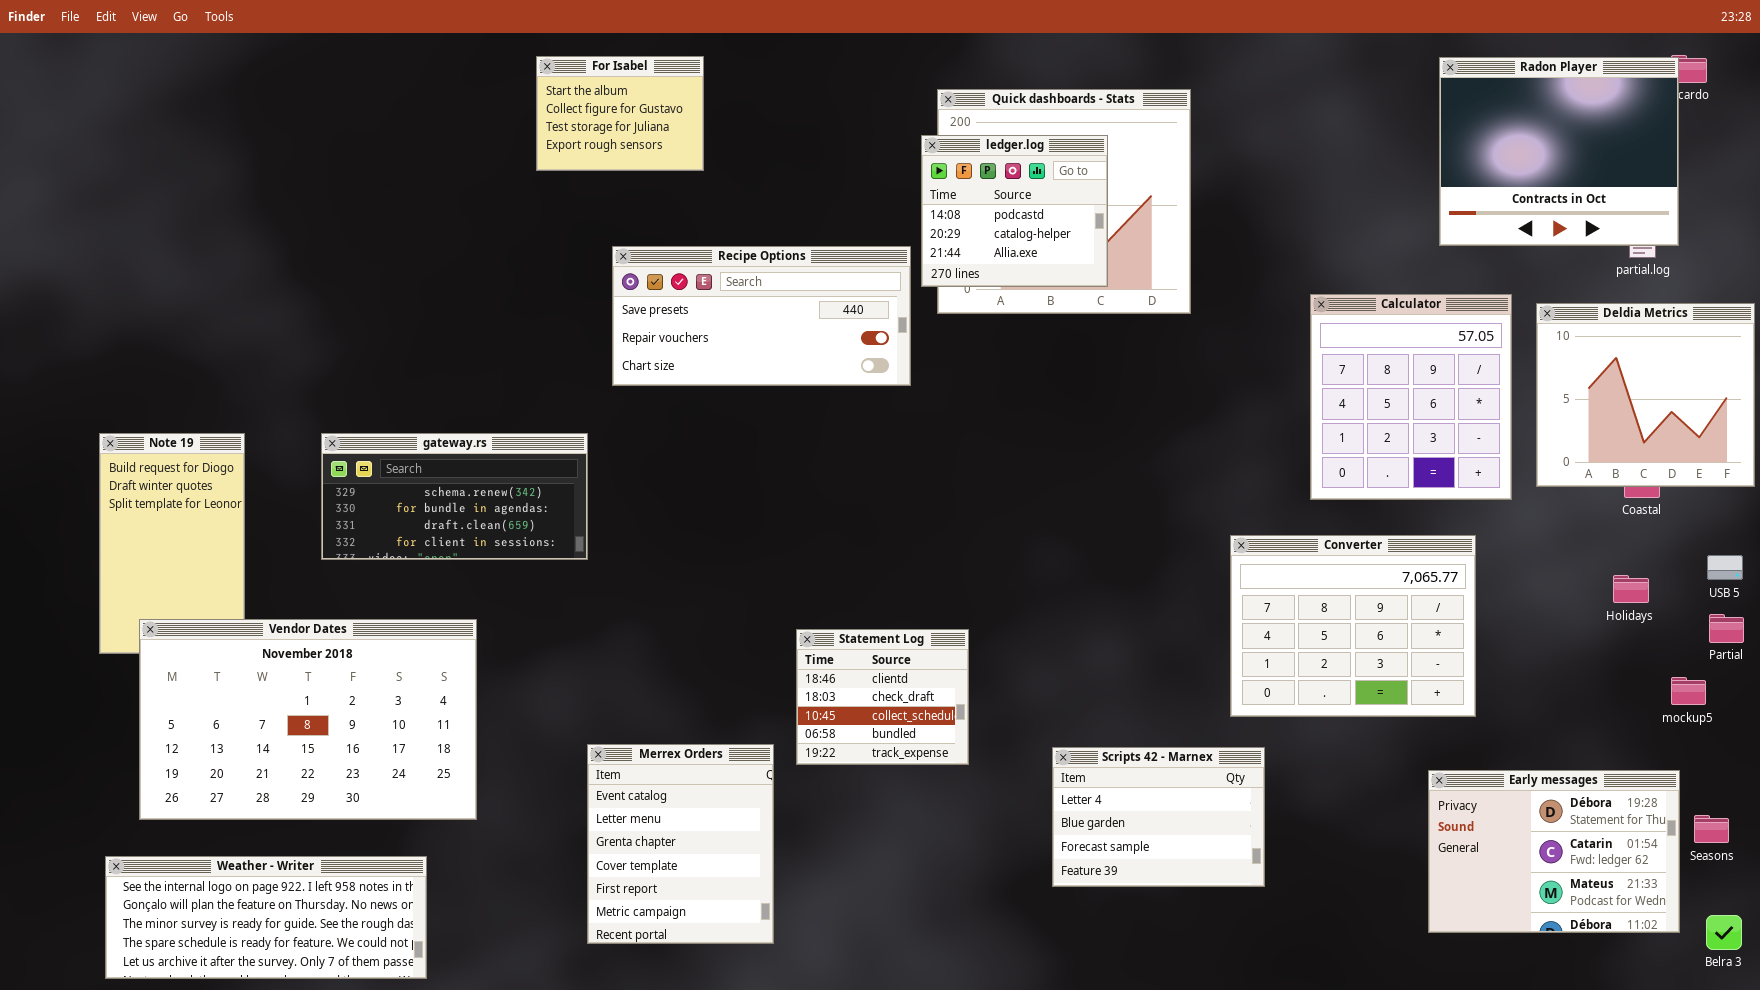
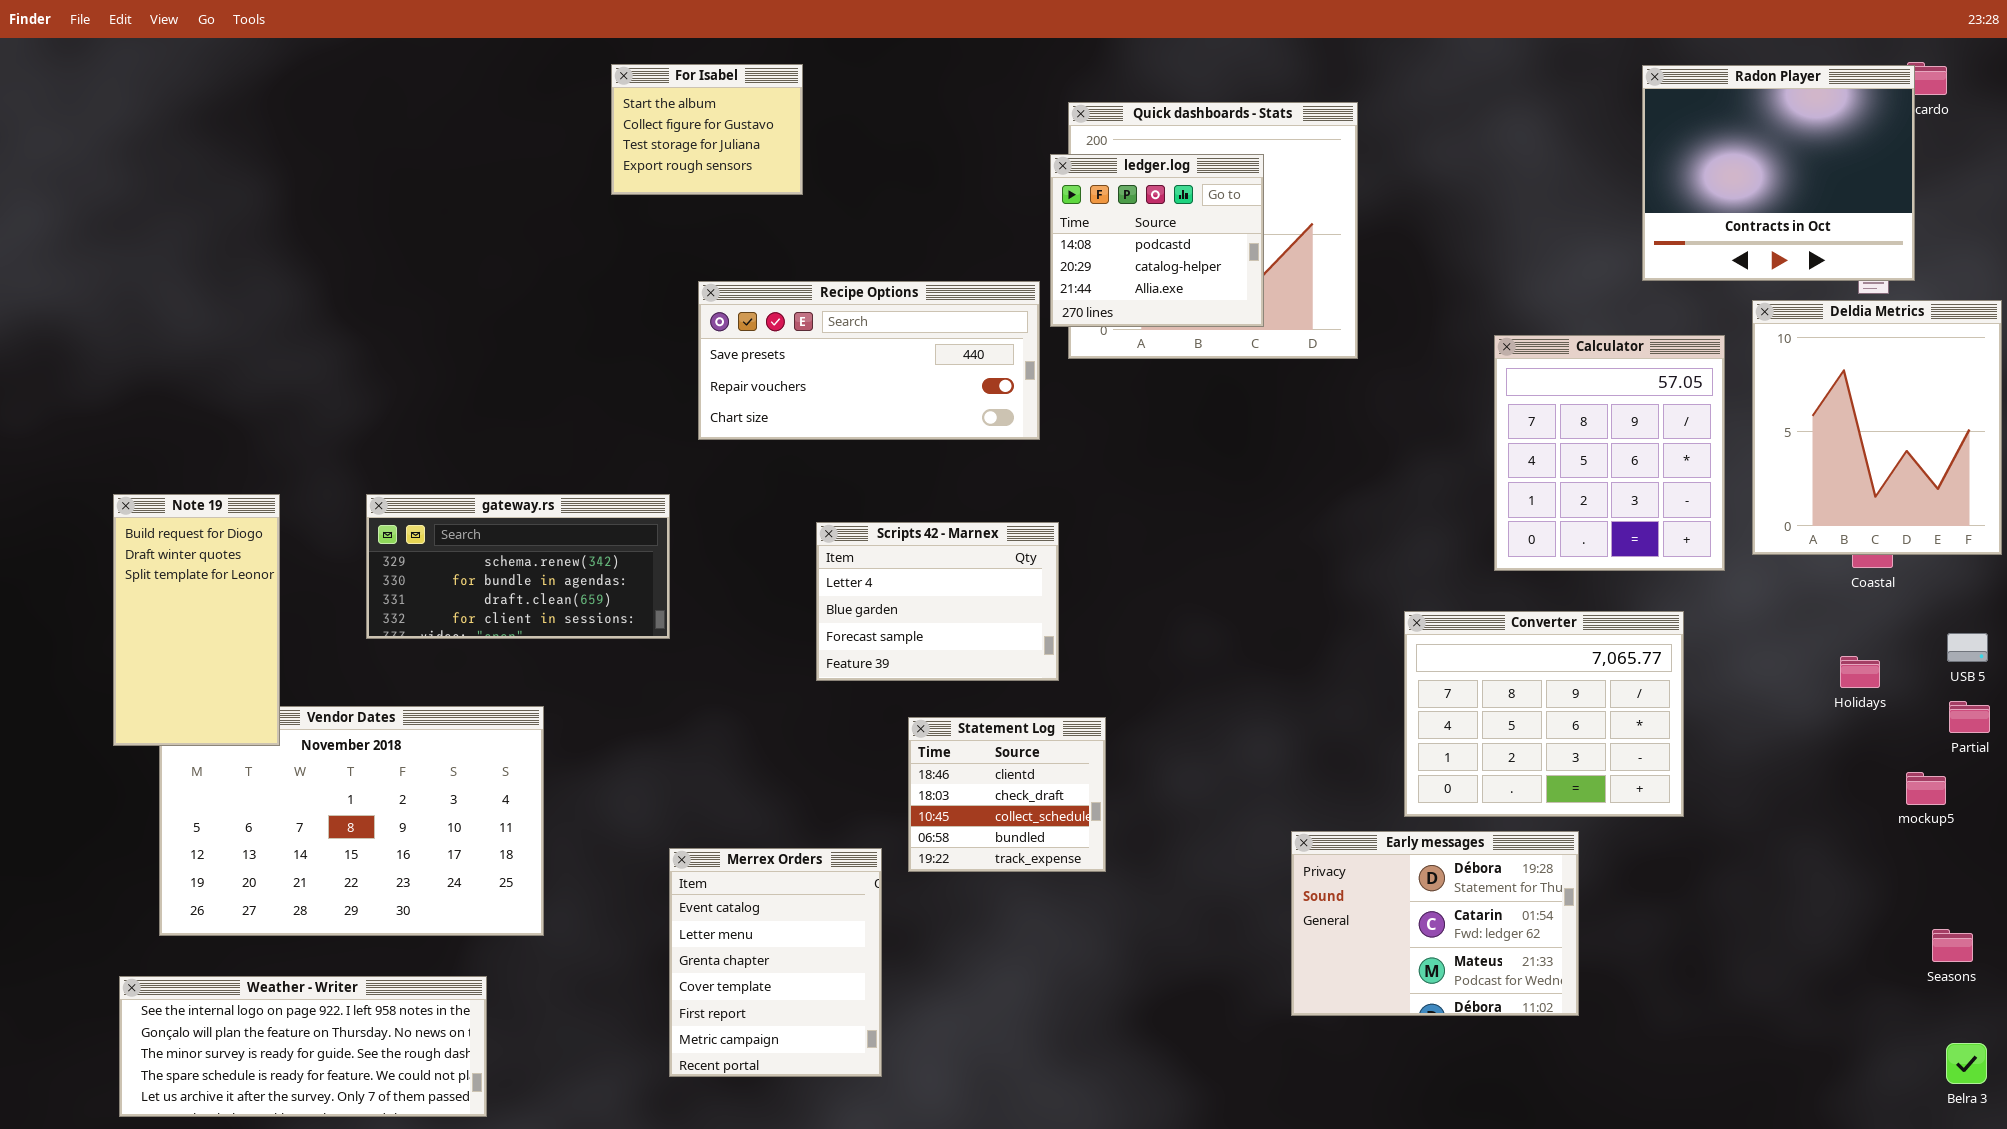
Deldia Metrics: [1536,303,1755,487] -> [1752,300,2002,555], resized
Note 19: [99,433,245,654] -> [113,494,280,746], raised
Scripts 42 - Marnex: [1052,747,1265,887] -> [816,522,1059,681], moved
Early messages: [1428,770,1680,933] -> [1291,831,1579,1016], moved

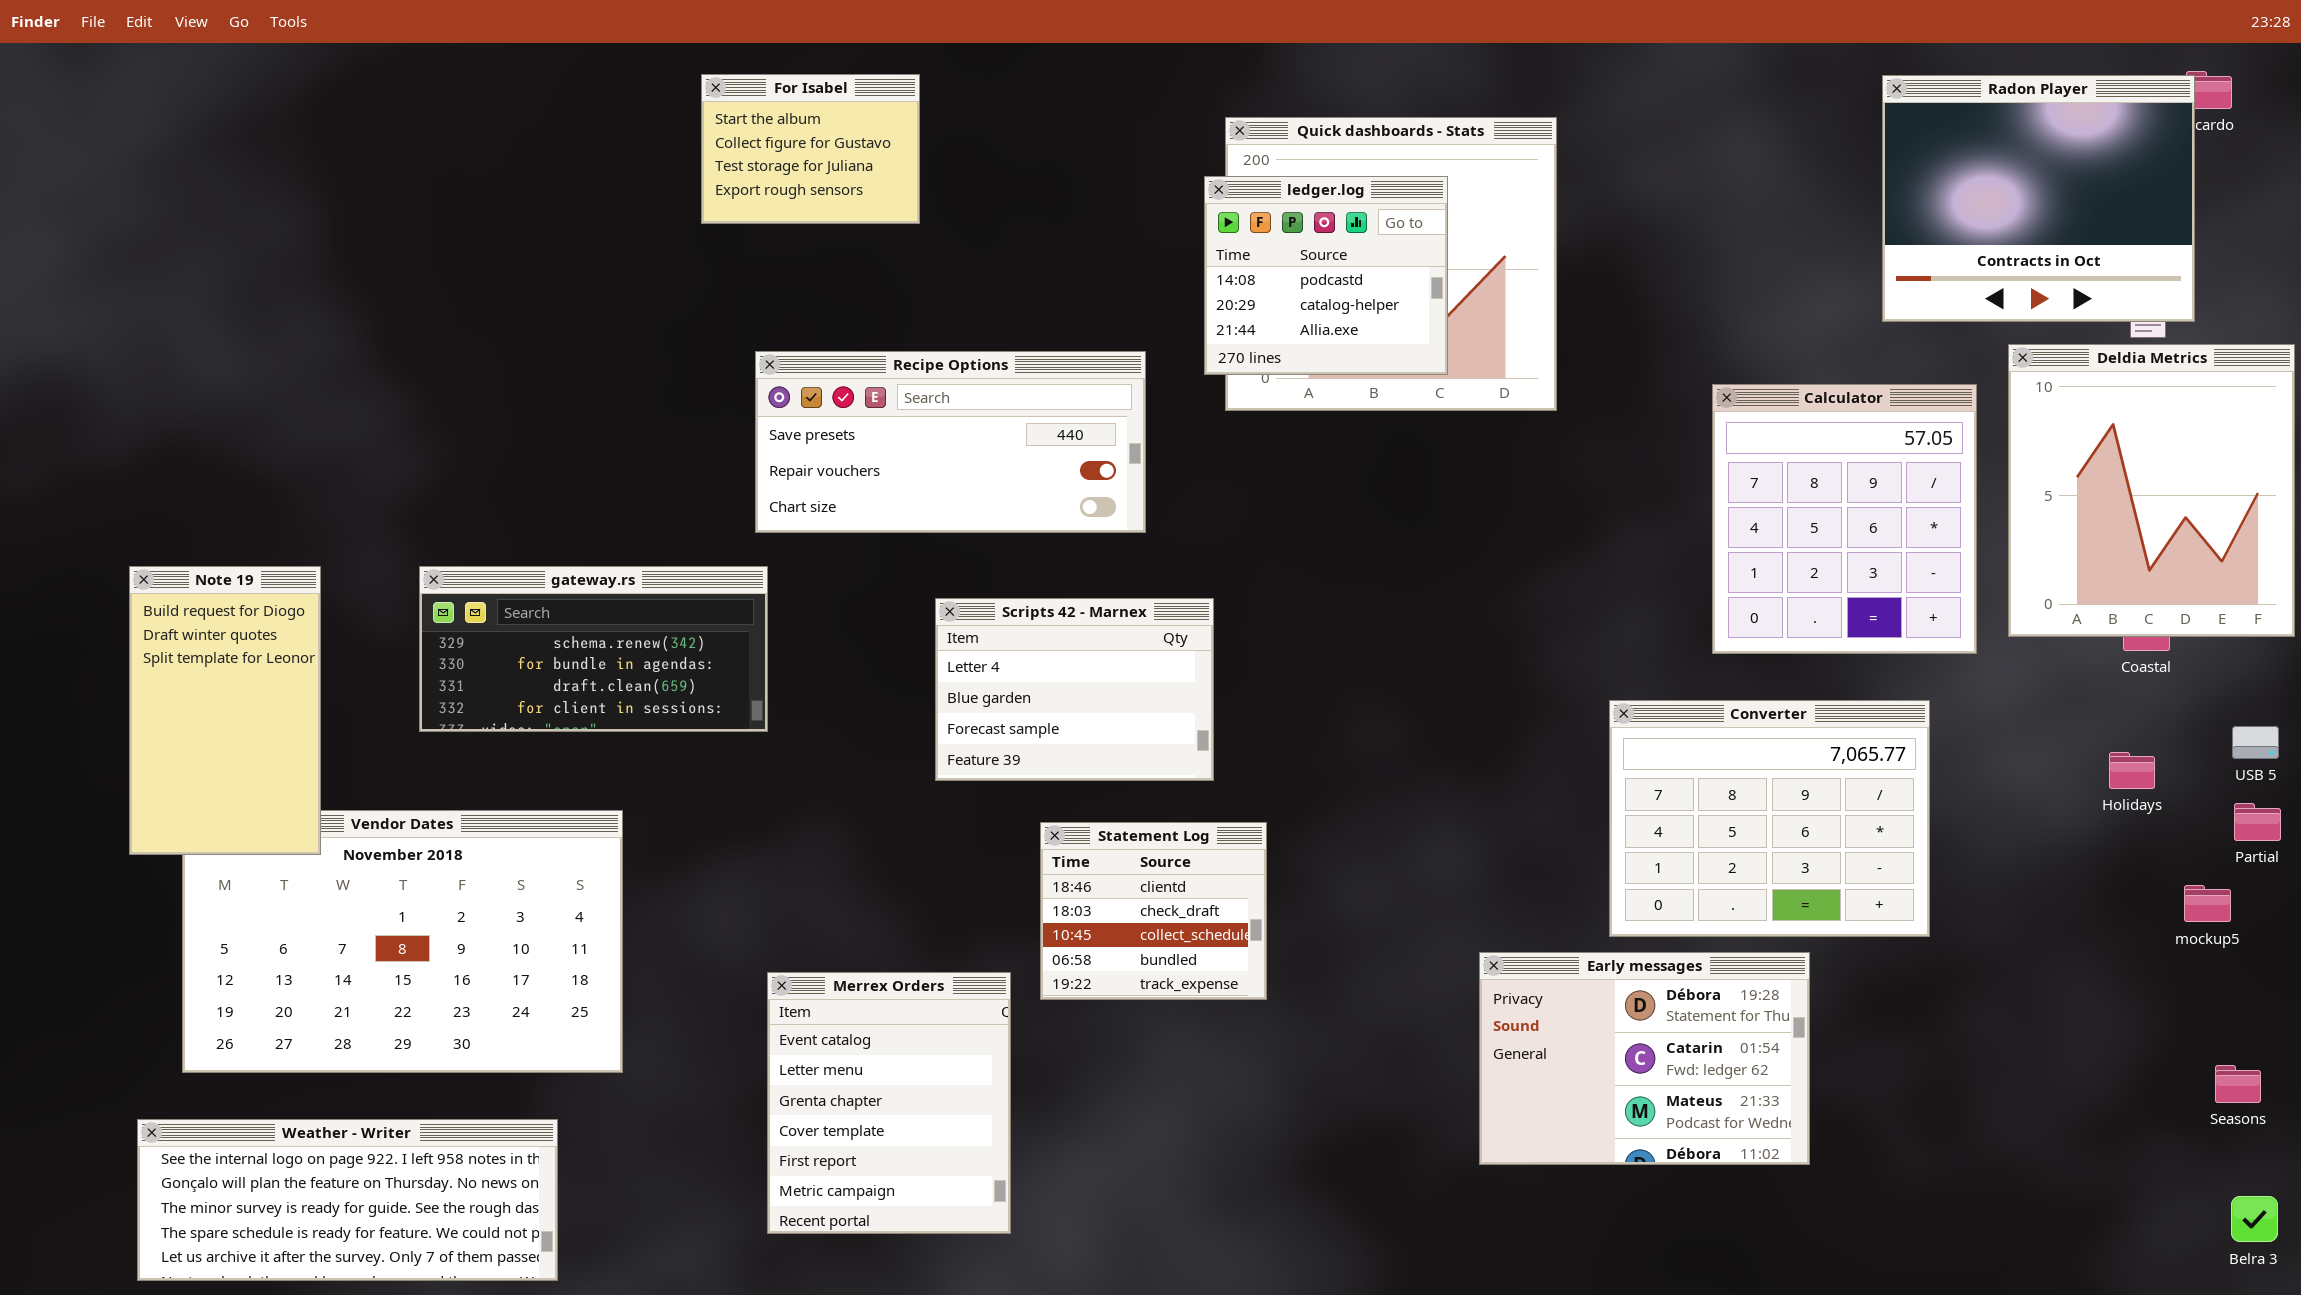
Recipe Options: [698,281,1040,440] -> [755,351,1146,533], moved

